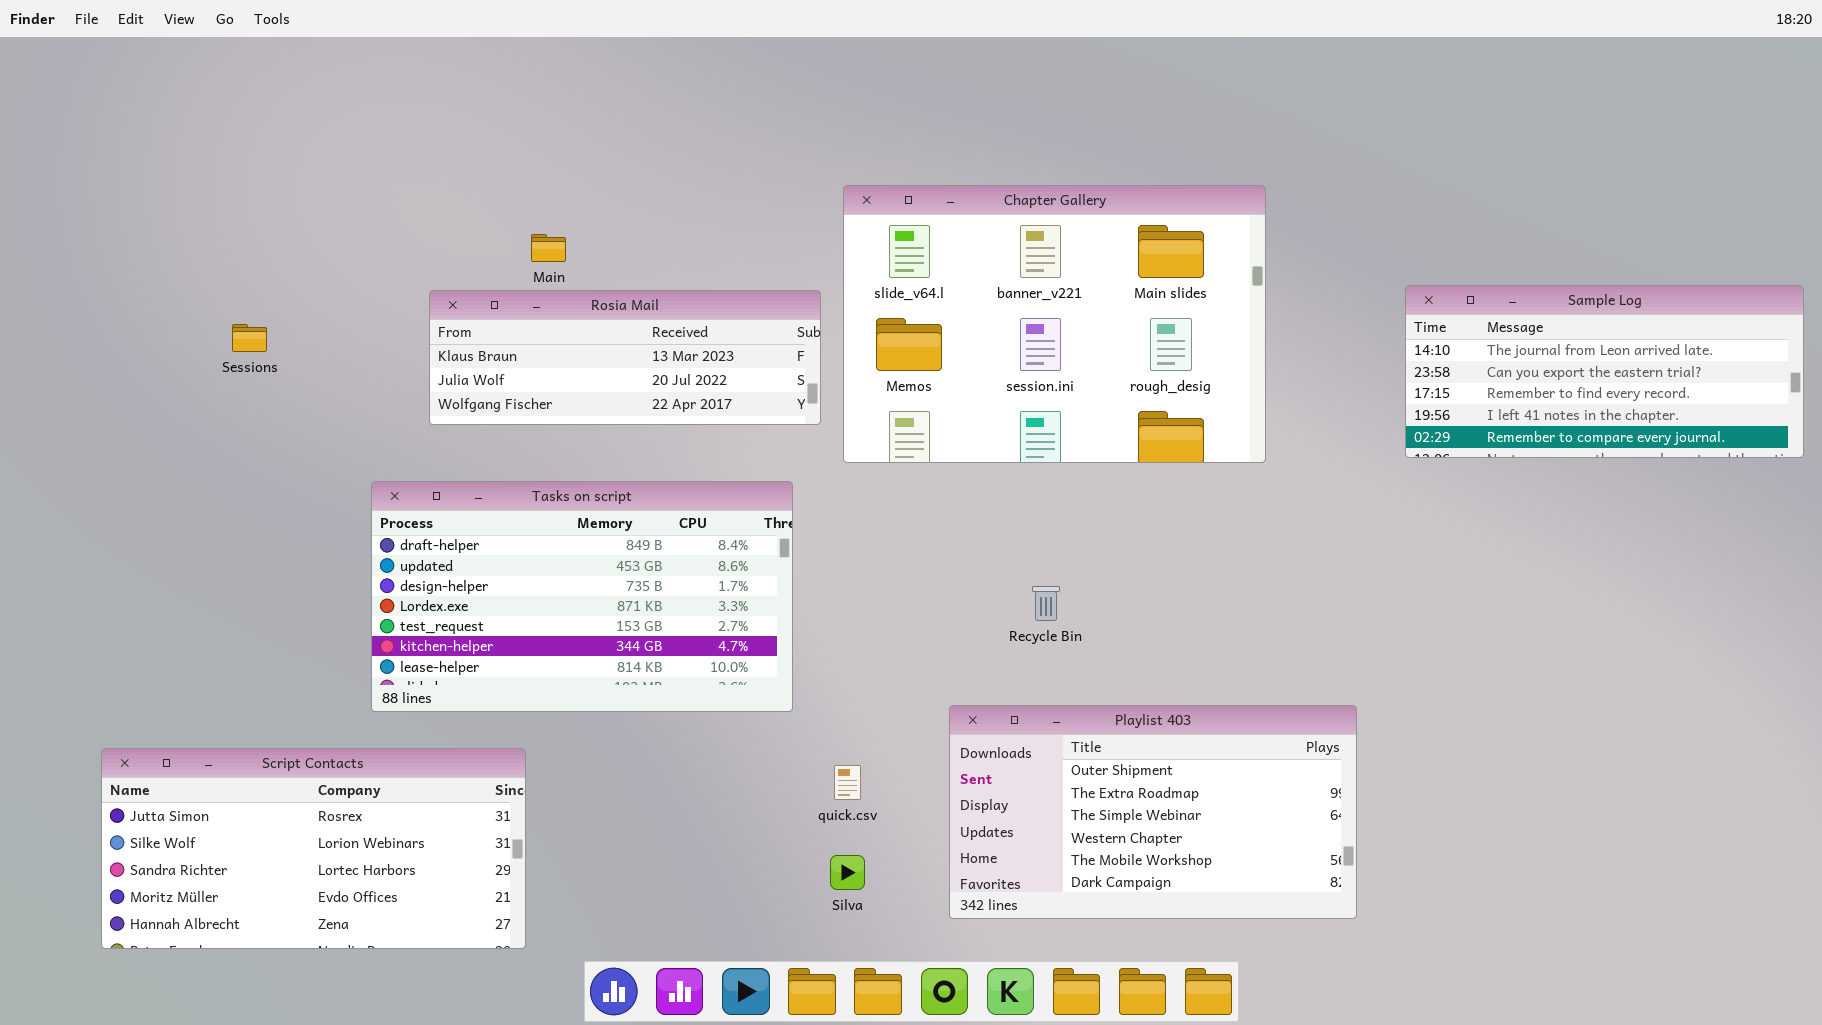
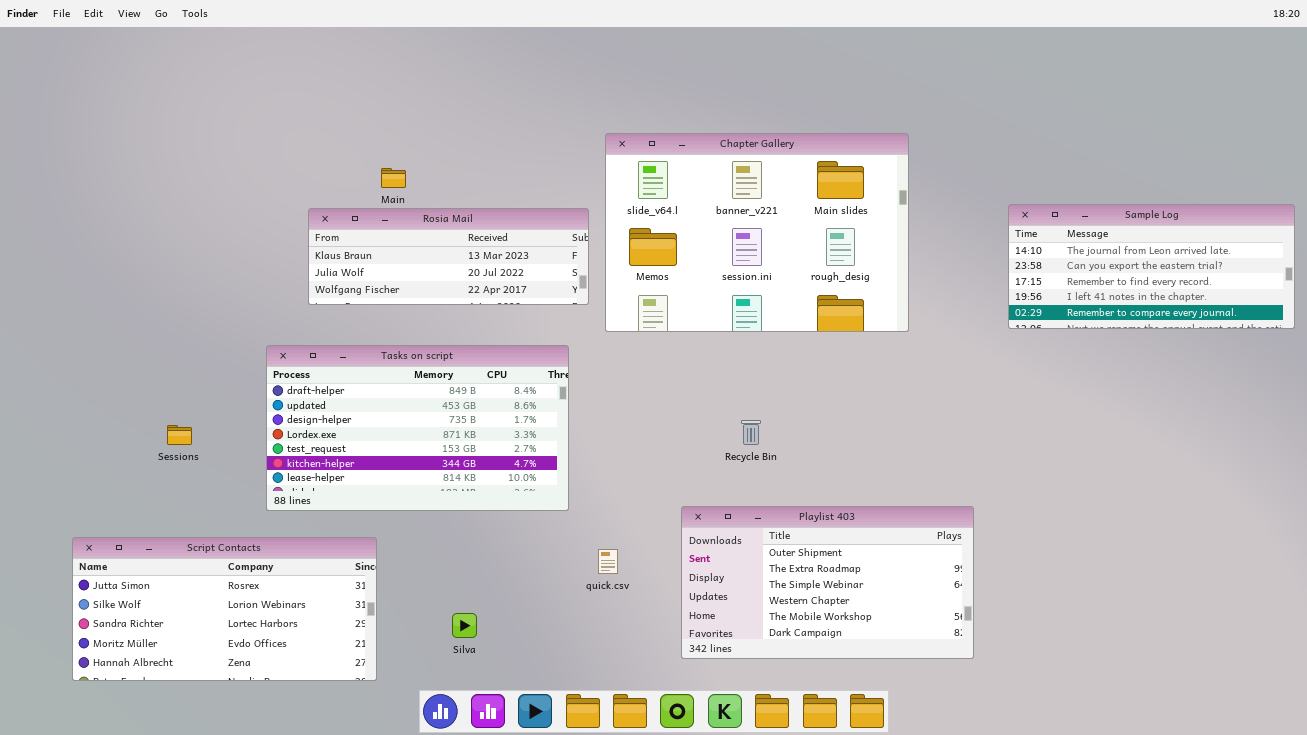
Sessions: [232,324,267,352] -> [167,425,192,445], moved
Silva: [830,855,865,890] -> [452,613,477,638], moved

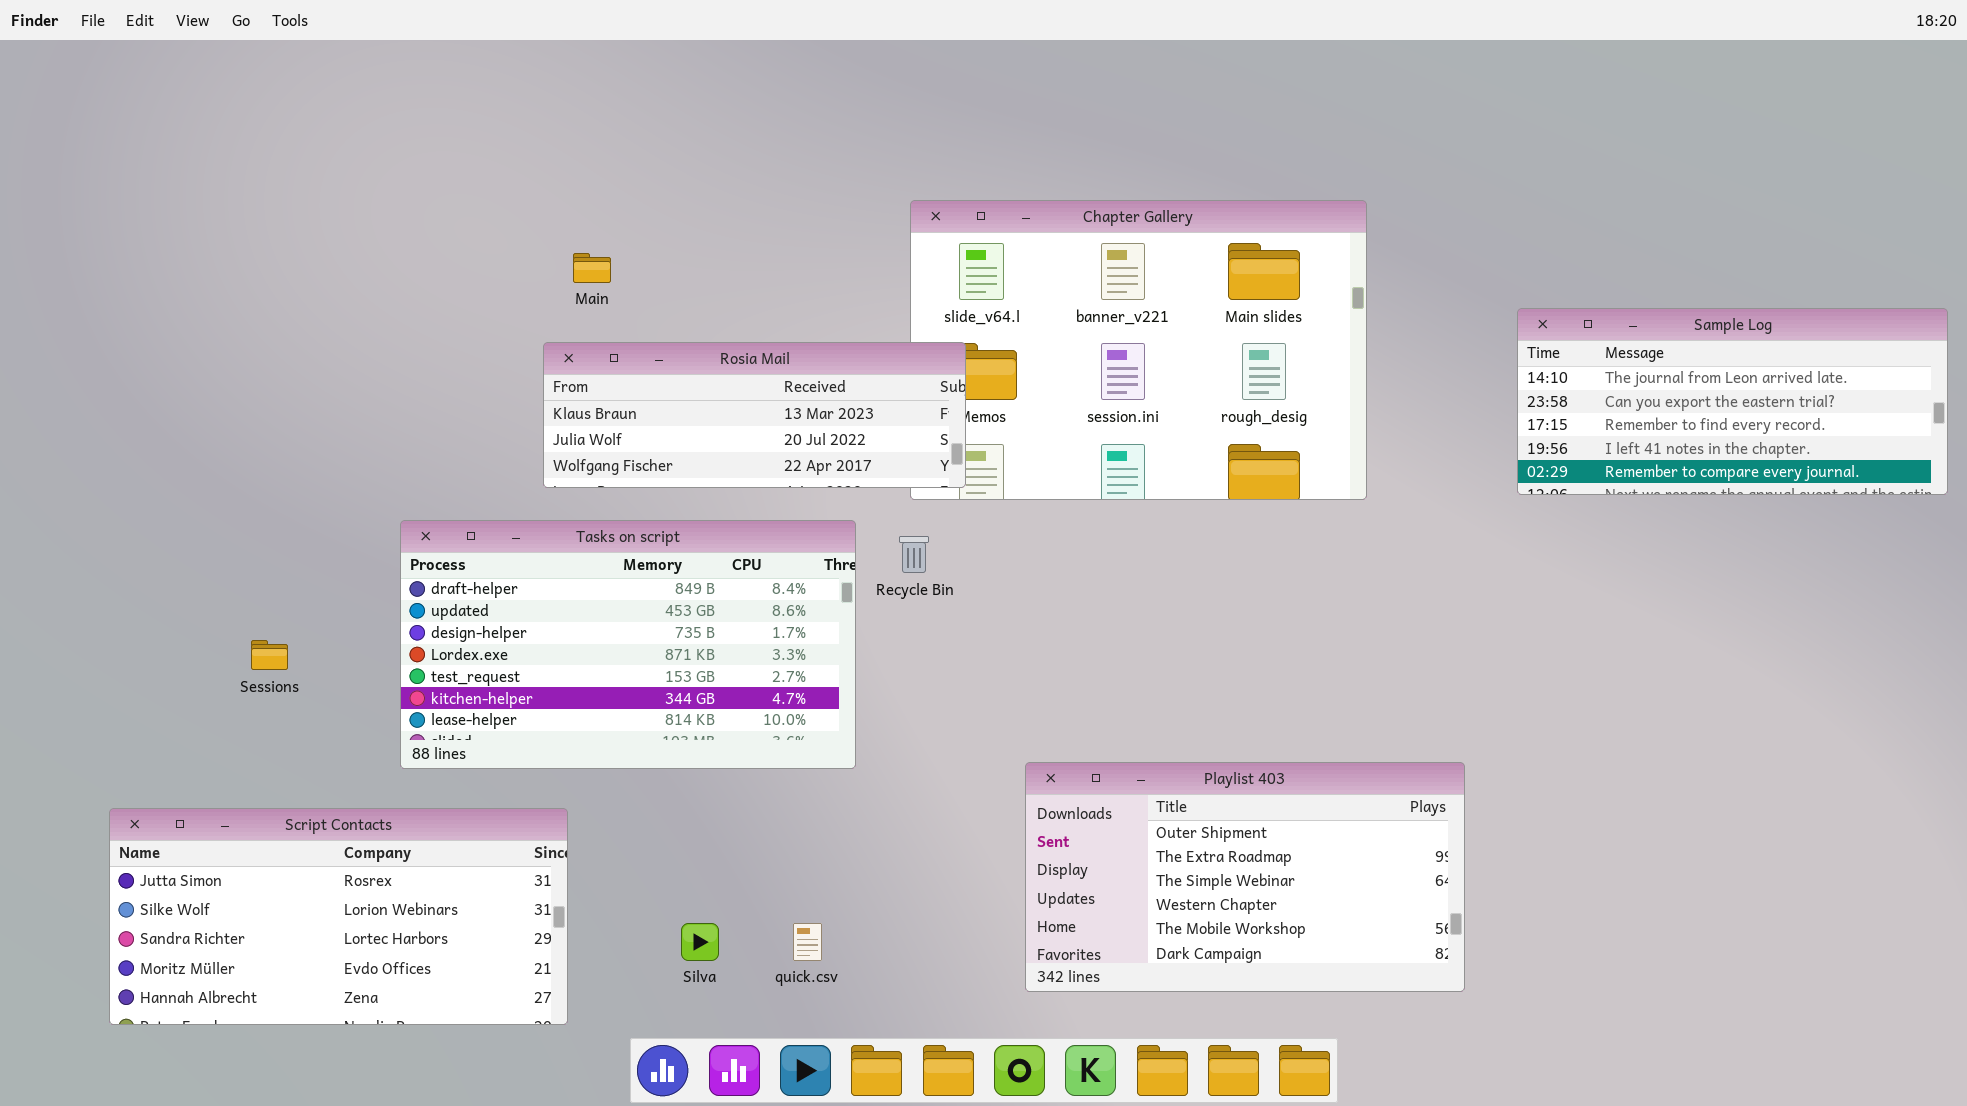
Rosia Mail: [308,208,589,305] -> [543,342,966,488], moved
Recycle Bin: [741,420,761,445] -> [899,536,929,573], moved
quick.csv: [598,549,618,574] -> [793,923,822,961], moved

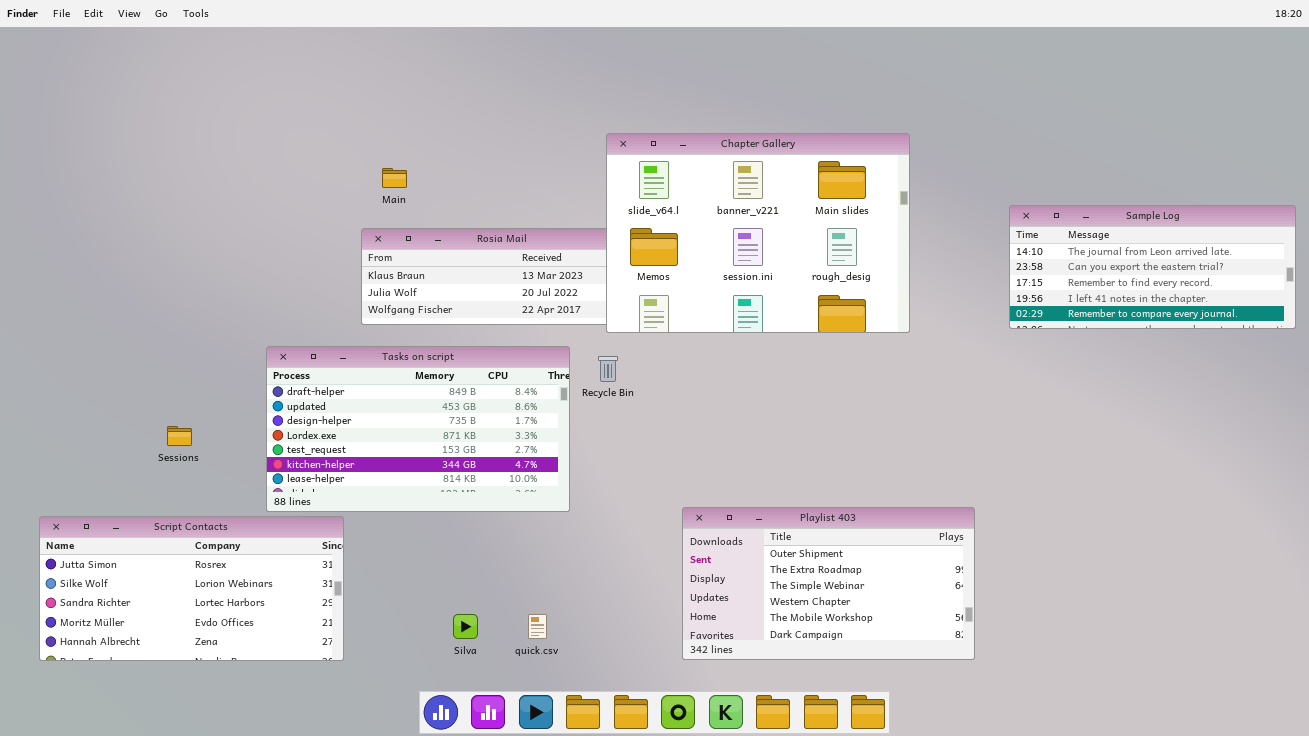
Chapter Gallery: [910,200,1367,500] -> [606,133,910,333], raised
Script Contacts: [109,808,568,1025] -> [39,516,344,661], moved

